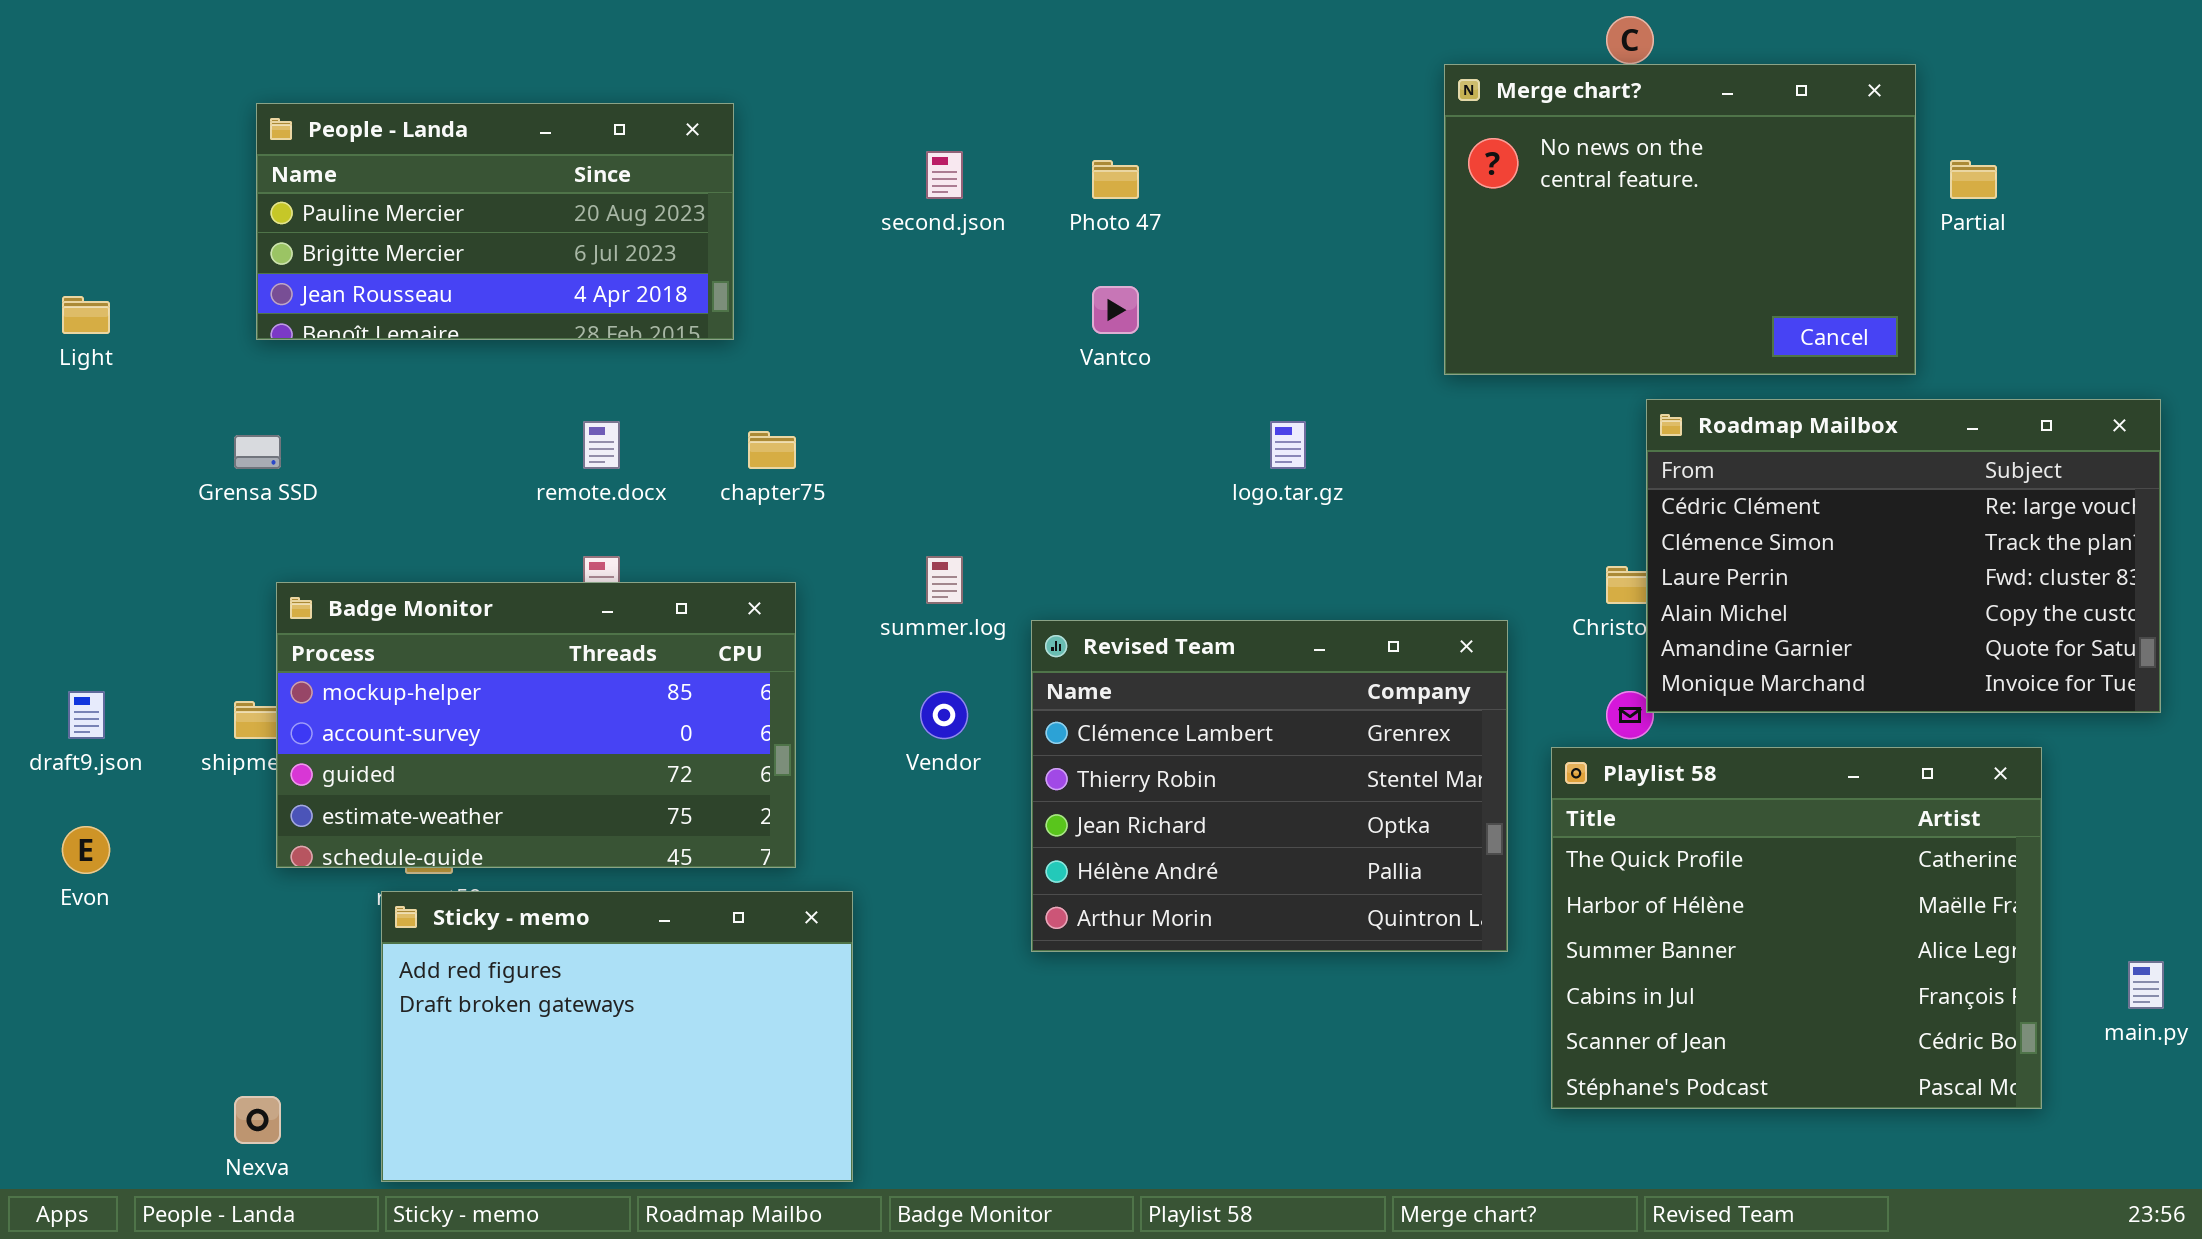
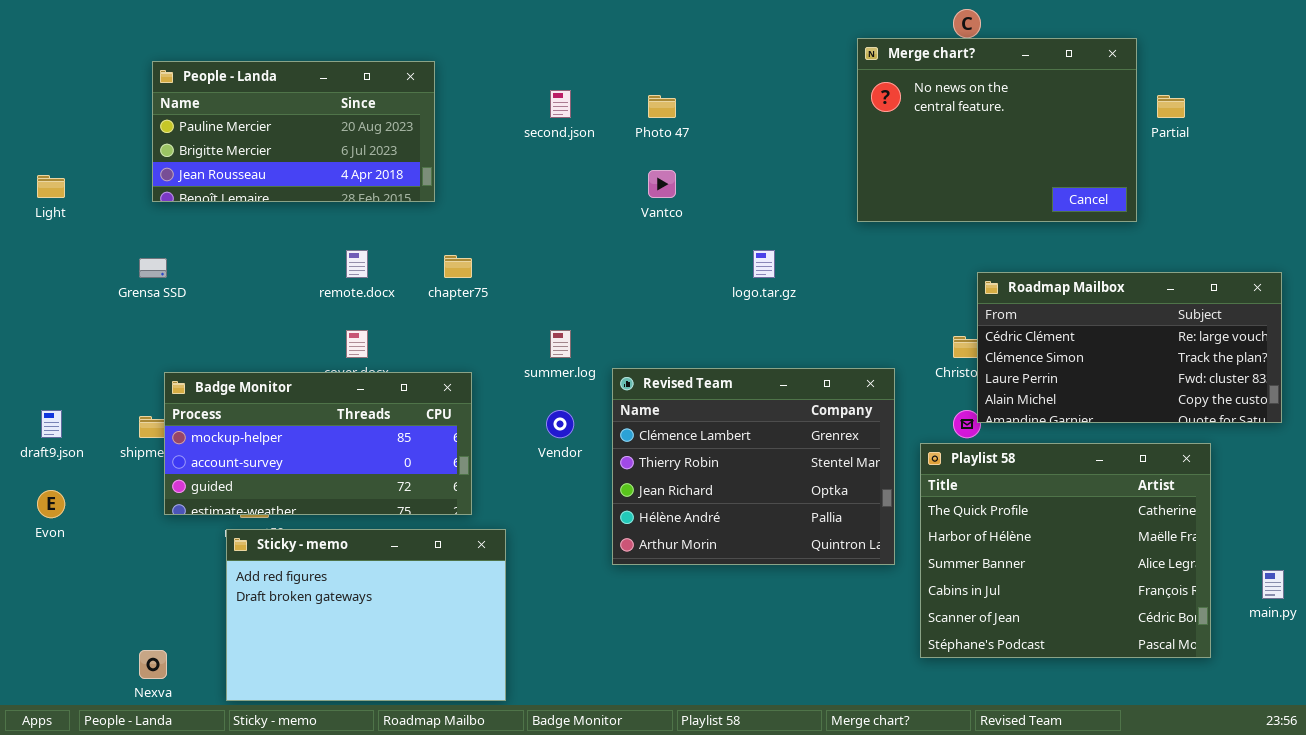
Roadmap Mailbox: [1646,399,2161,713] -> [977,272,1282,423], resized
Badge Monitor: [276,582,796,868] -> [164,372,472,515], resized

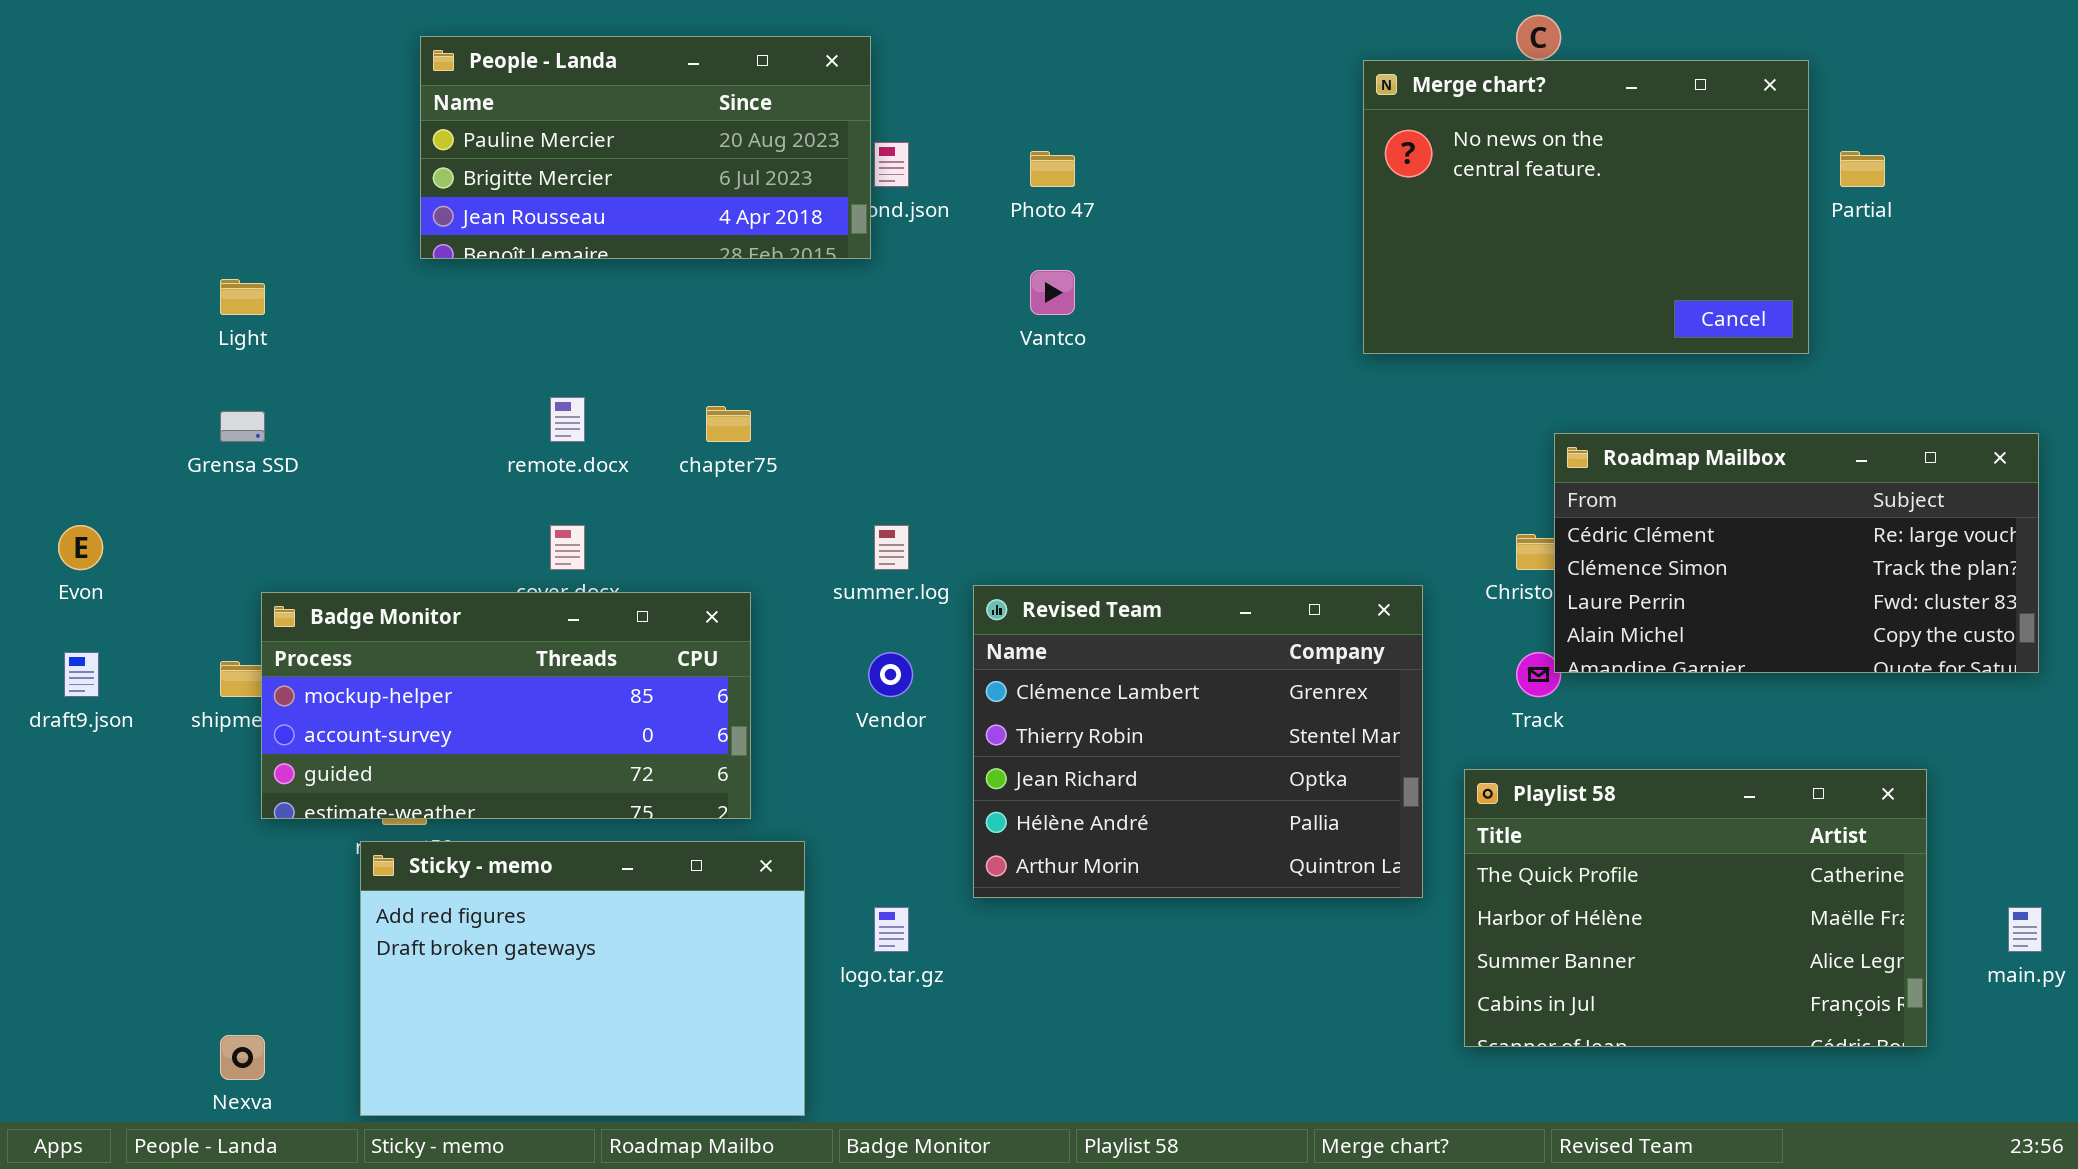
People - Landa: [152,61,435,202] -> [420,36,871,259], moved
Light: [37,175,65,198] -> [220,279,265,315], moved
logo.tar.gz: [753,250,775,278] -> [874,907,909,952], moved
Playlist 58: [920,443,1211,658] -> [1464,769,1927,1047], resized
Evon: [37,490,65,518] -> [58,525,103,570], moved

